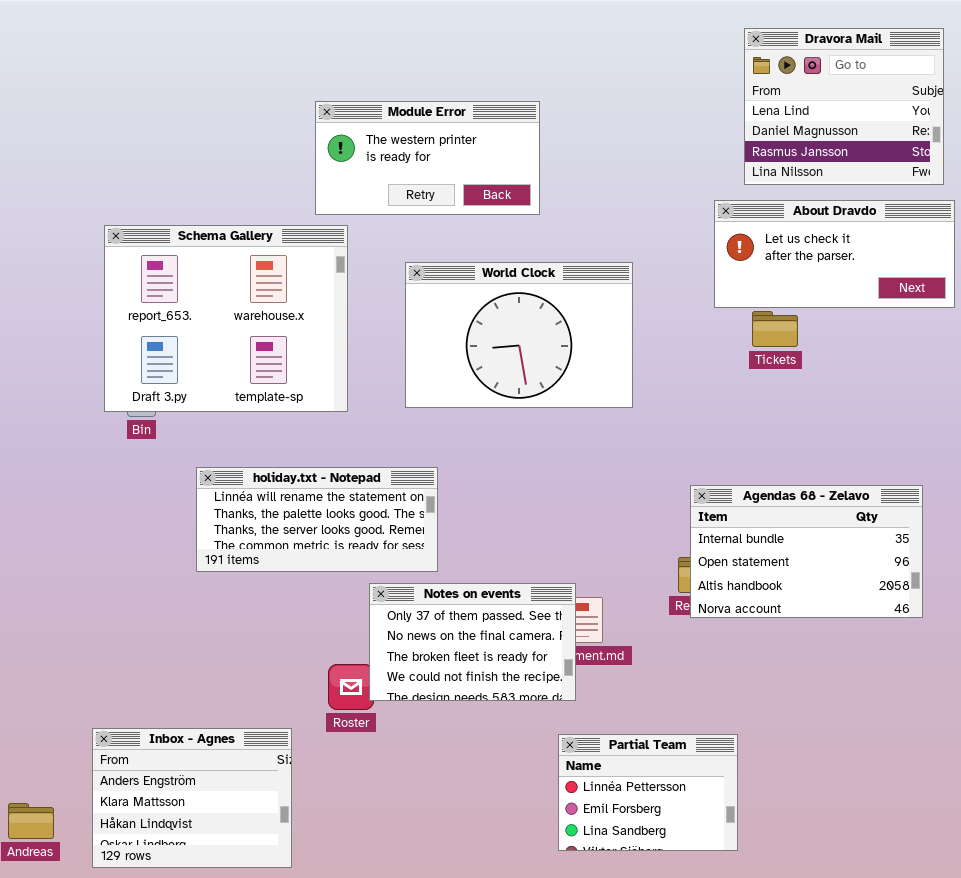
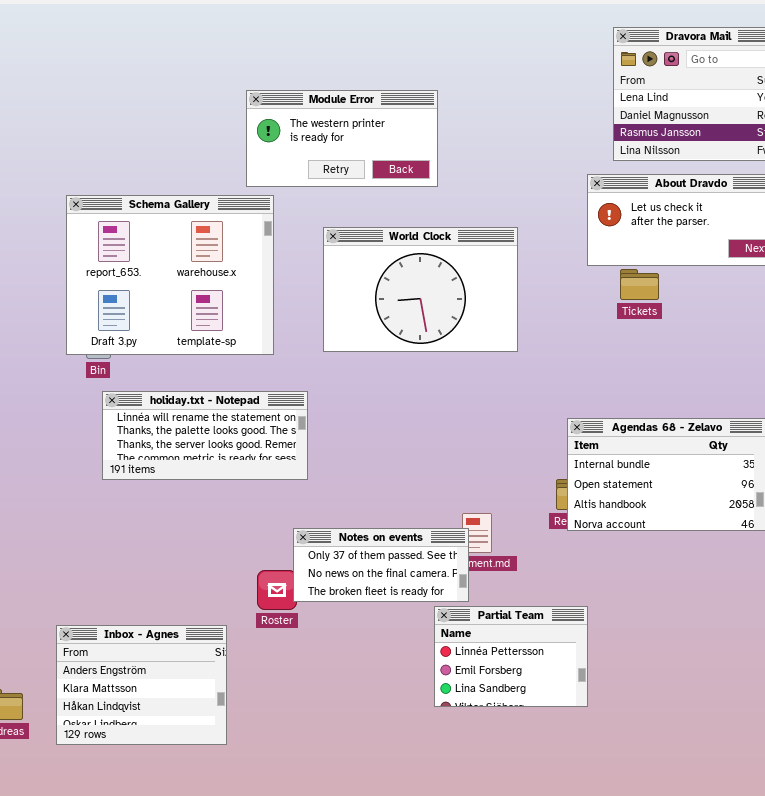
holiday.txt - Notepad: [196,467,438,572] -> [102,391,308,480], moved
Notes on events: [369,583,576,701] -> [293,528,469,602], resized
Partial Team: [558,734,738,851] -> [434,606,588,707], moved

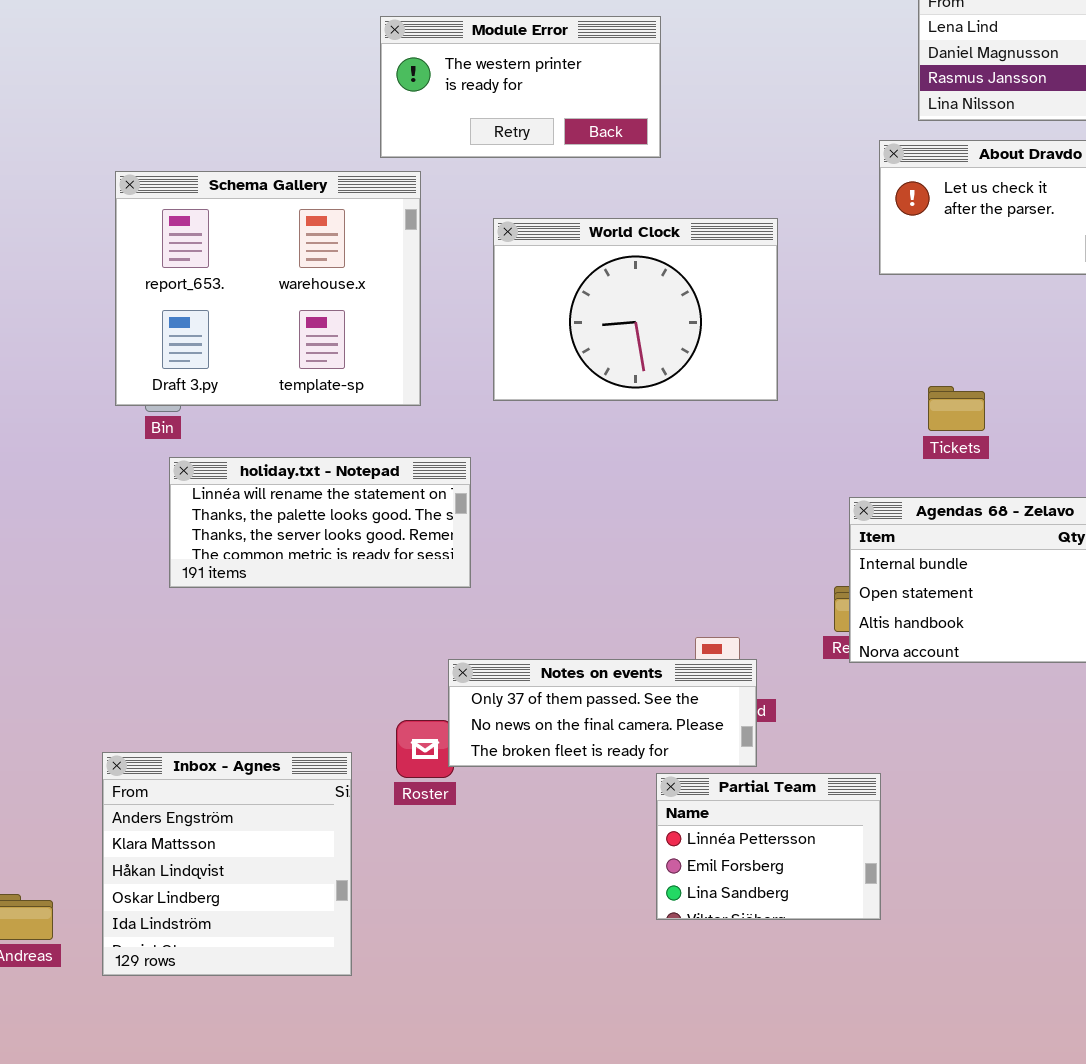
Tickets: [620,269,659,300] -> [928,386,985,431], moved
Notes on events: [293,528,469,602] -> [448,659,757,767], resized
Inbox - Agnes: [56,625,227,745] -> [102,752,352,976], resized

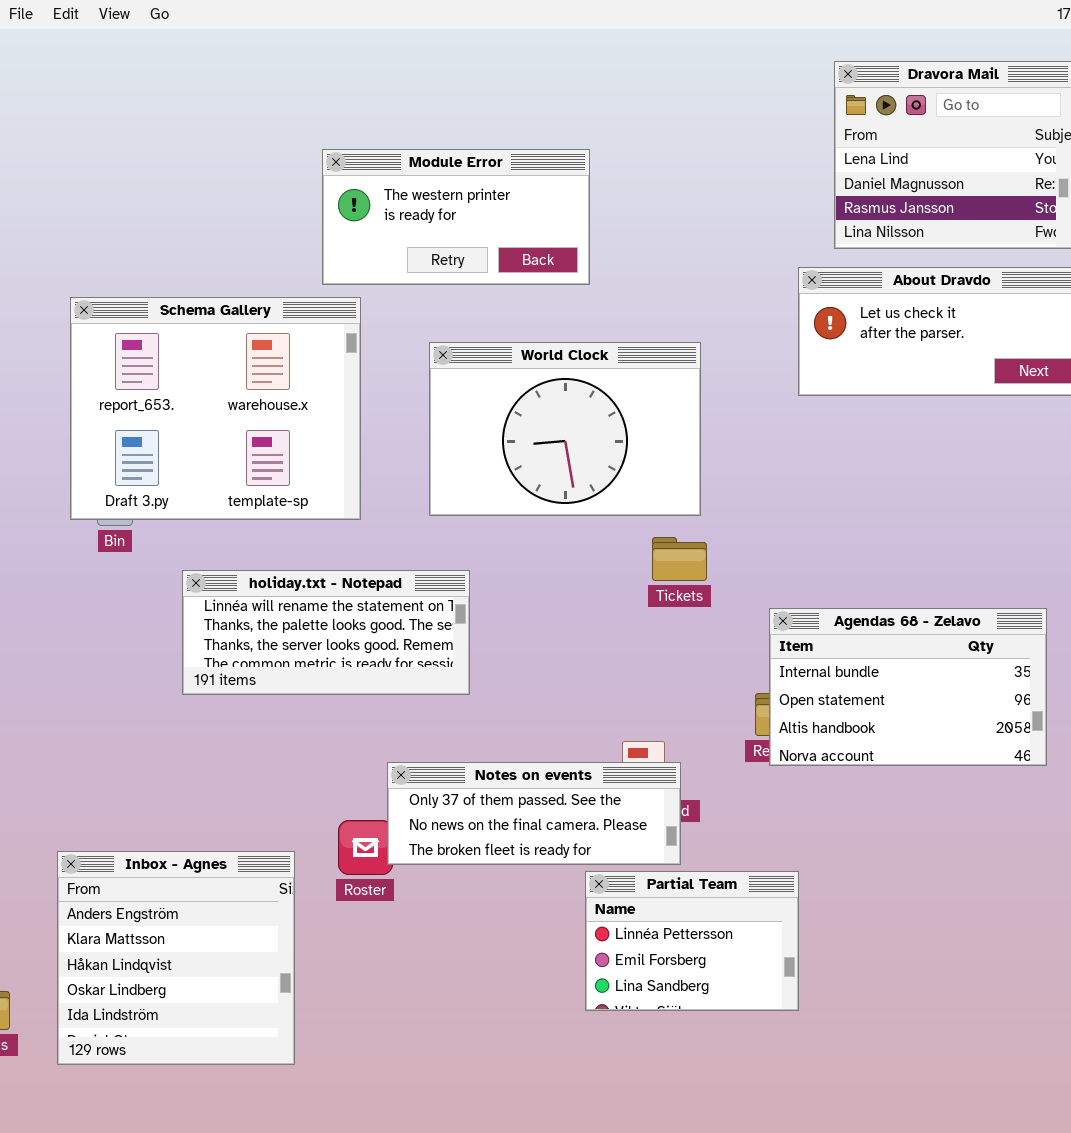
Tickets: [928,386,985,431] -> [652,537,707,581], moved
holiday.txt - Notepad: [169,457,471,588] -> [182,570,470,695], moved

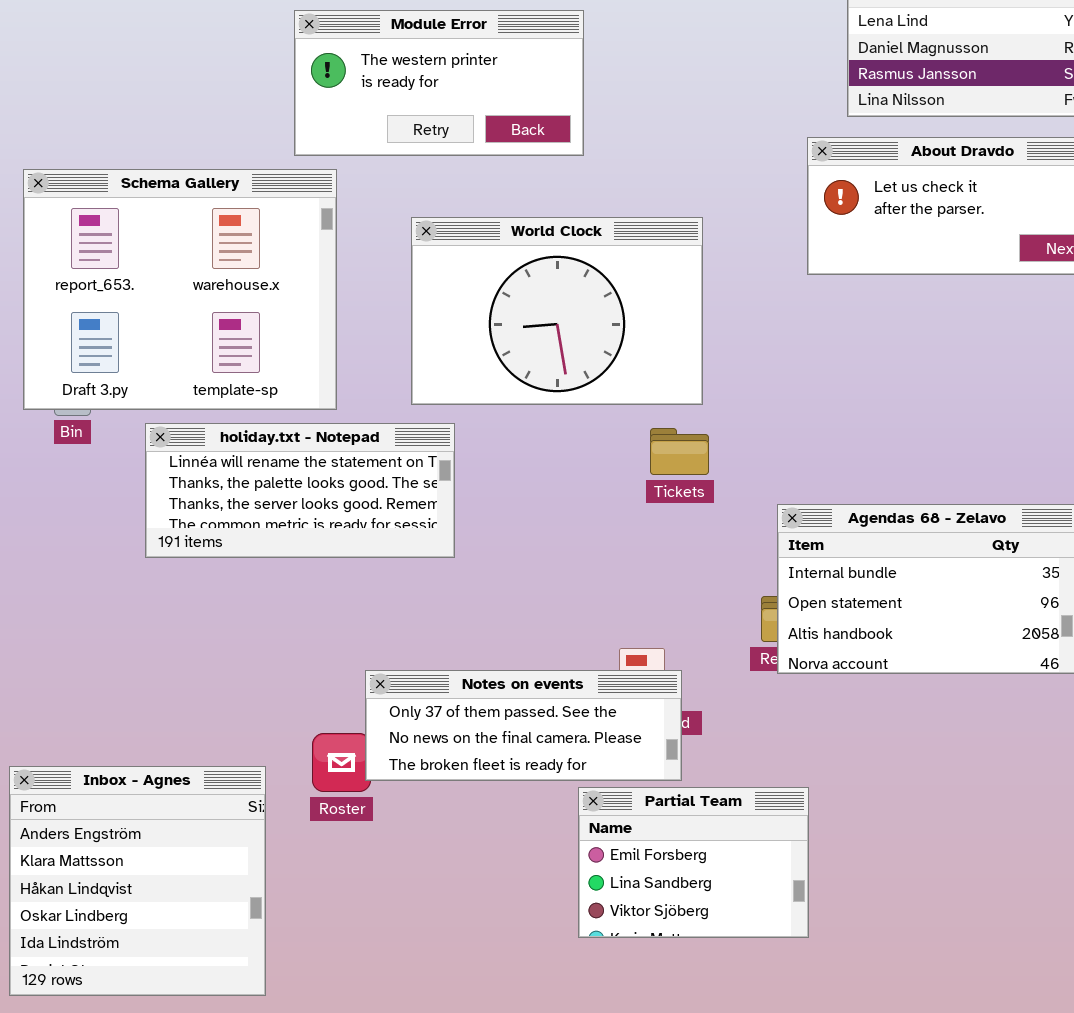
holiday.txt - Notepad: [182,570,470,695] -> [145,423,455,558], moved
Partial Team: [585,871,799,1011] -> [578,787,809,938], scrolled down 1 row

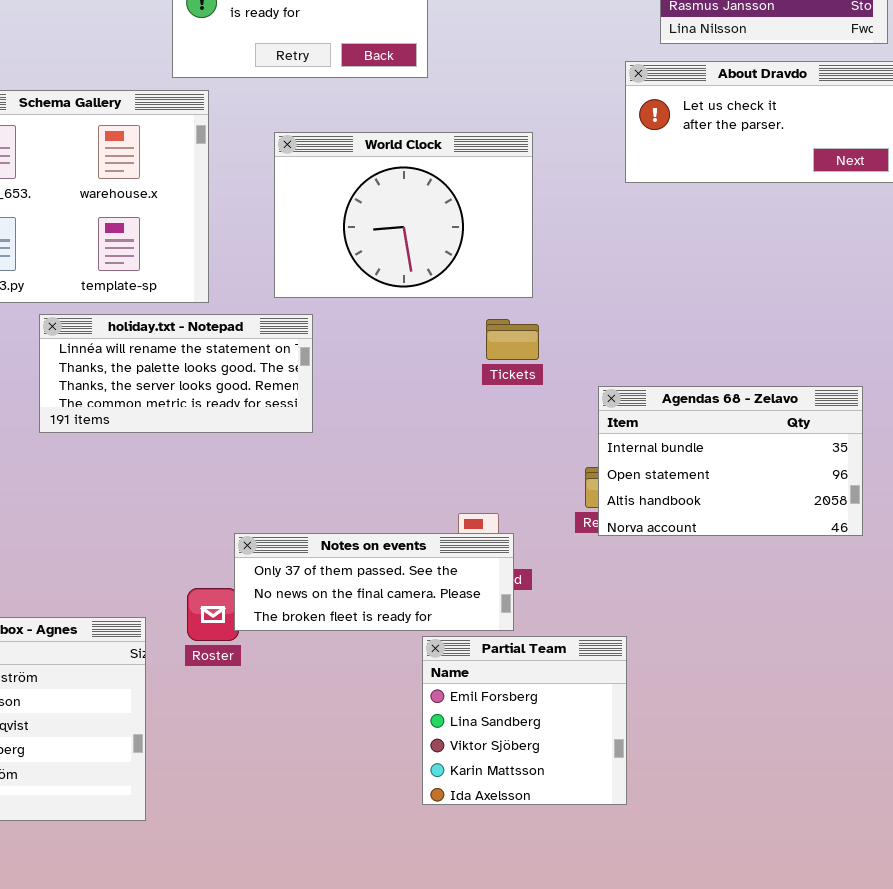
Partial Team: [578,787,809,938] -> [422,636,627,805], resized

